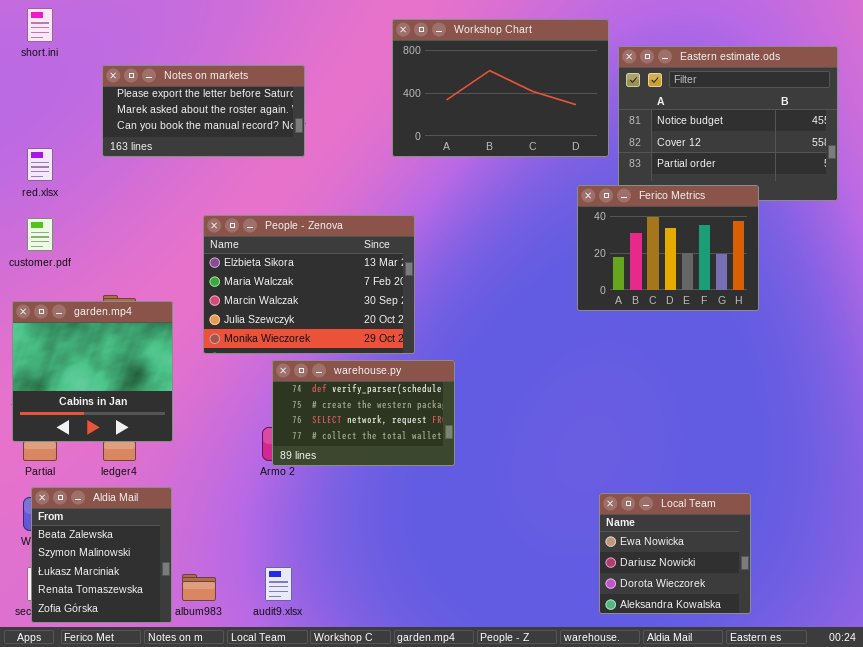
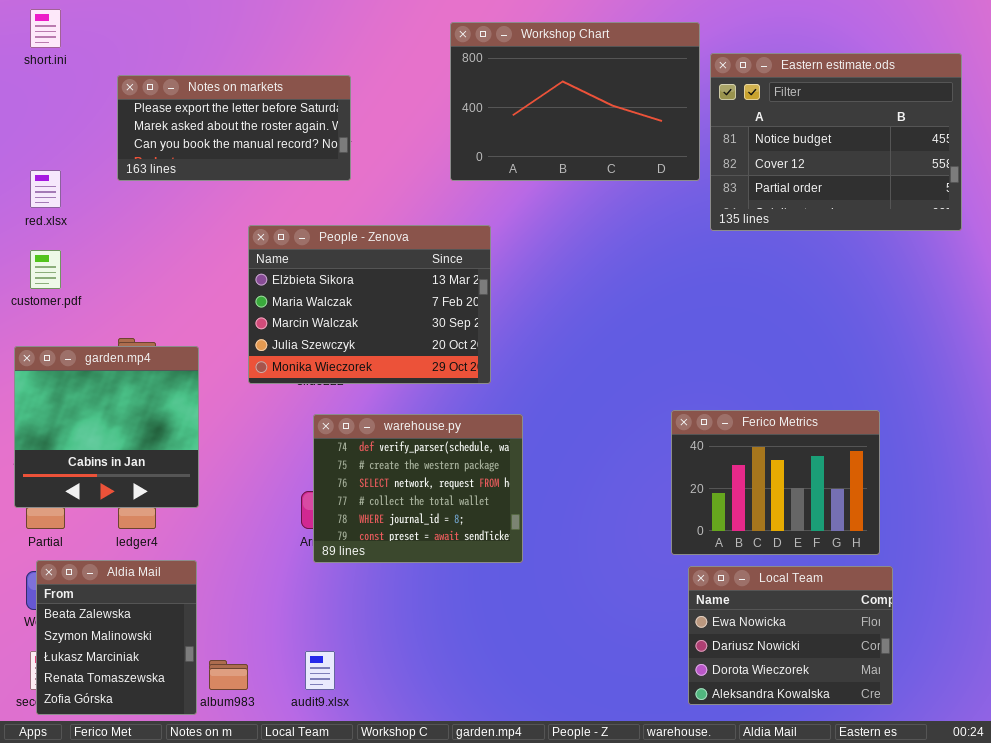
Ferico Metrics: [577,185,759,311] -> [671,410,880,555], moved
People - Zenova: [203,215,415,354] -> [248,225,491,384], moved
warehouse.py: [272,360,455,466] -> [313,414,523,563], resized
Local Team: [599,493,751,614] -> [688,566,893,705], resized

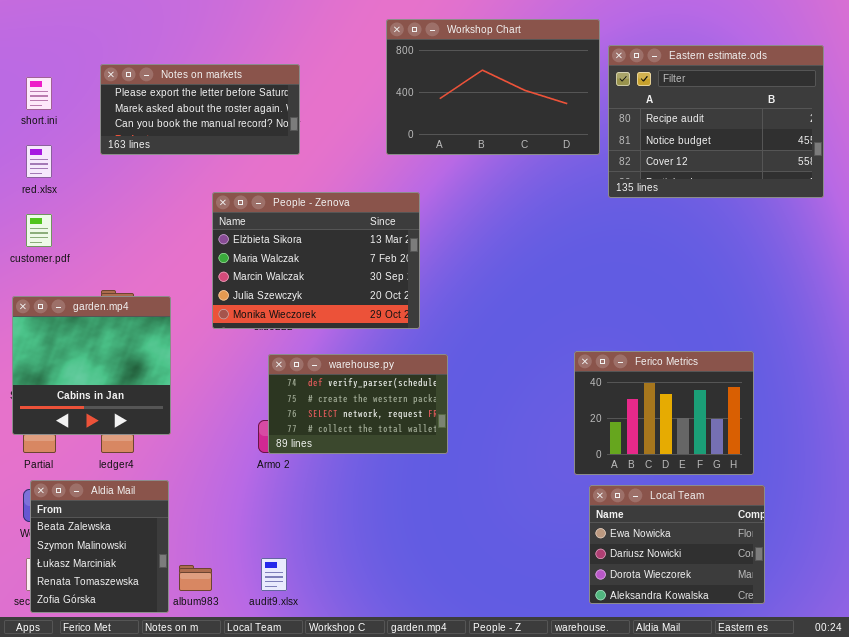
short.ini: [30,9,61,48] -> [26,77,52,110], moved
Eastern estimate.ods: [710,53,962,231] -> [608,45,824,198], scrolled up 1 row
warehouse.py: [313,414,523,563] -> [268,354,448,454], resized

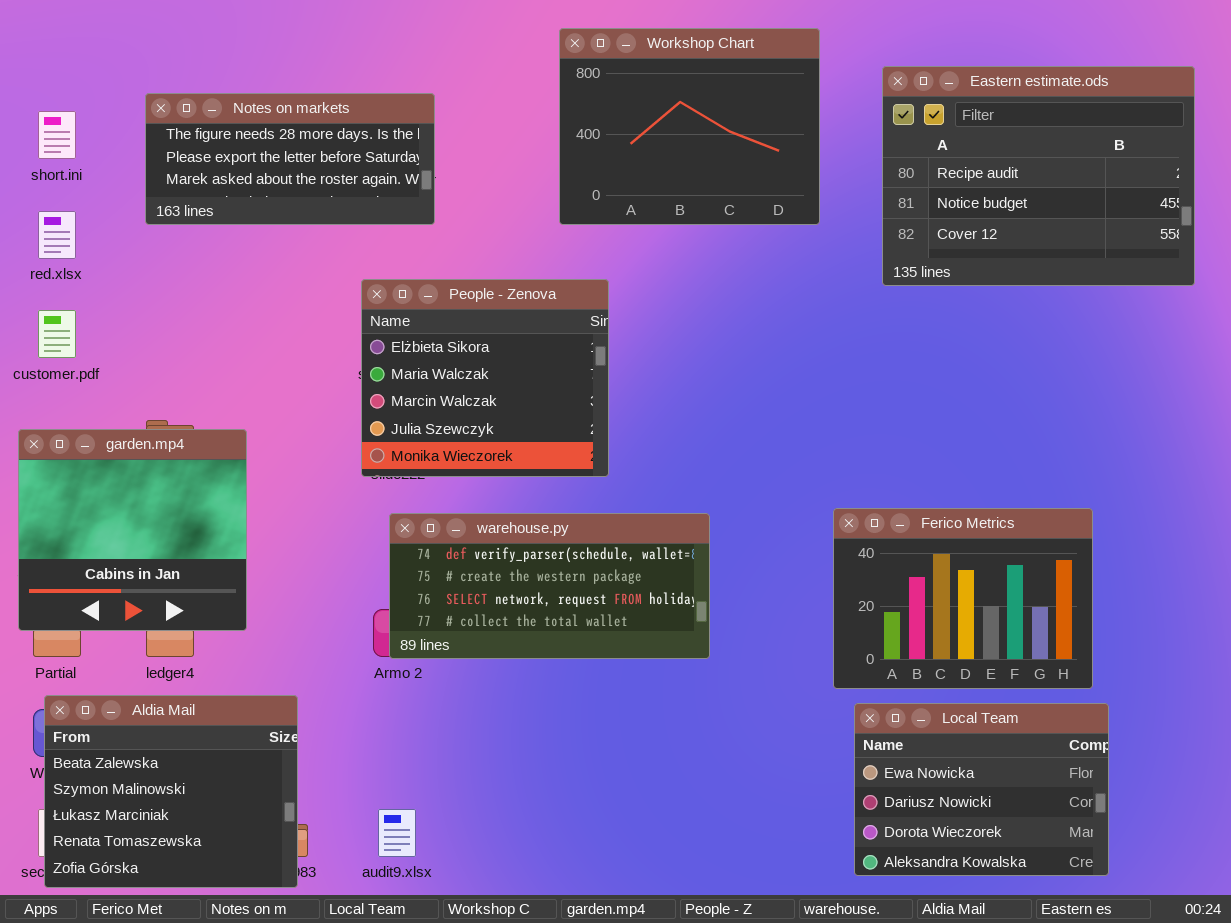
Workshop Chart: [386,19,600,155] -> [559,28,820,225], resized
Notes on markets: [100,64,300,155] -> [145,93,435,225], scrolled up 1 row
People - Zenova: [212,192,420,329] -> [361,279,609,477], resized
warehouse.py: [268,354,448,454] -> [389,513,710,659], resized
Aldia Mail: [30,480,169,613] -> [44,695,298,888], resized

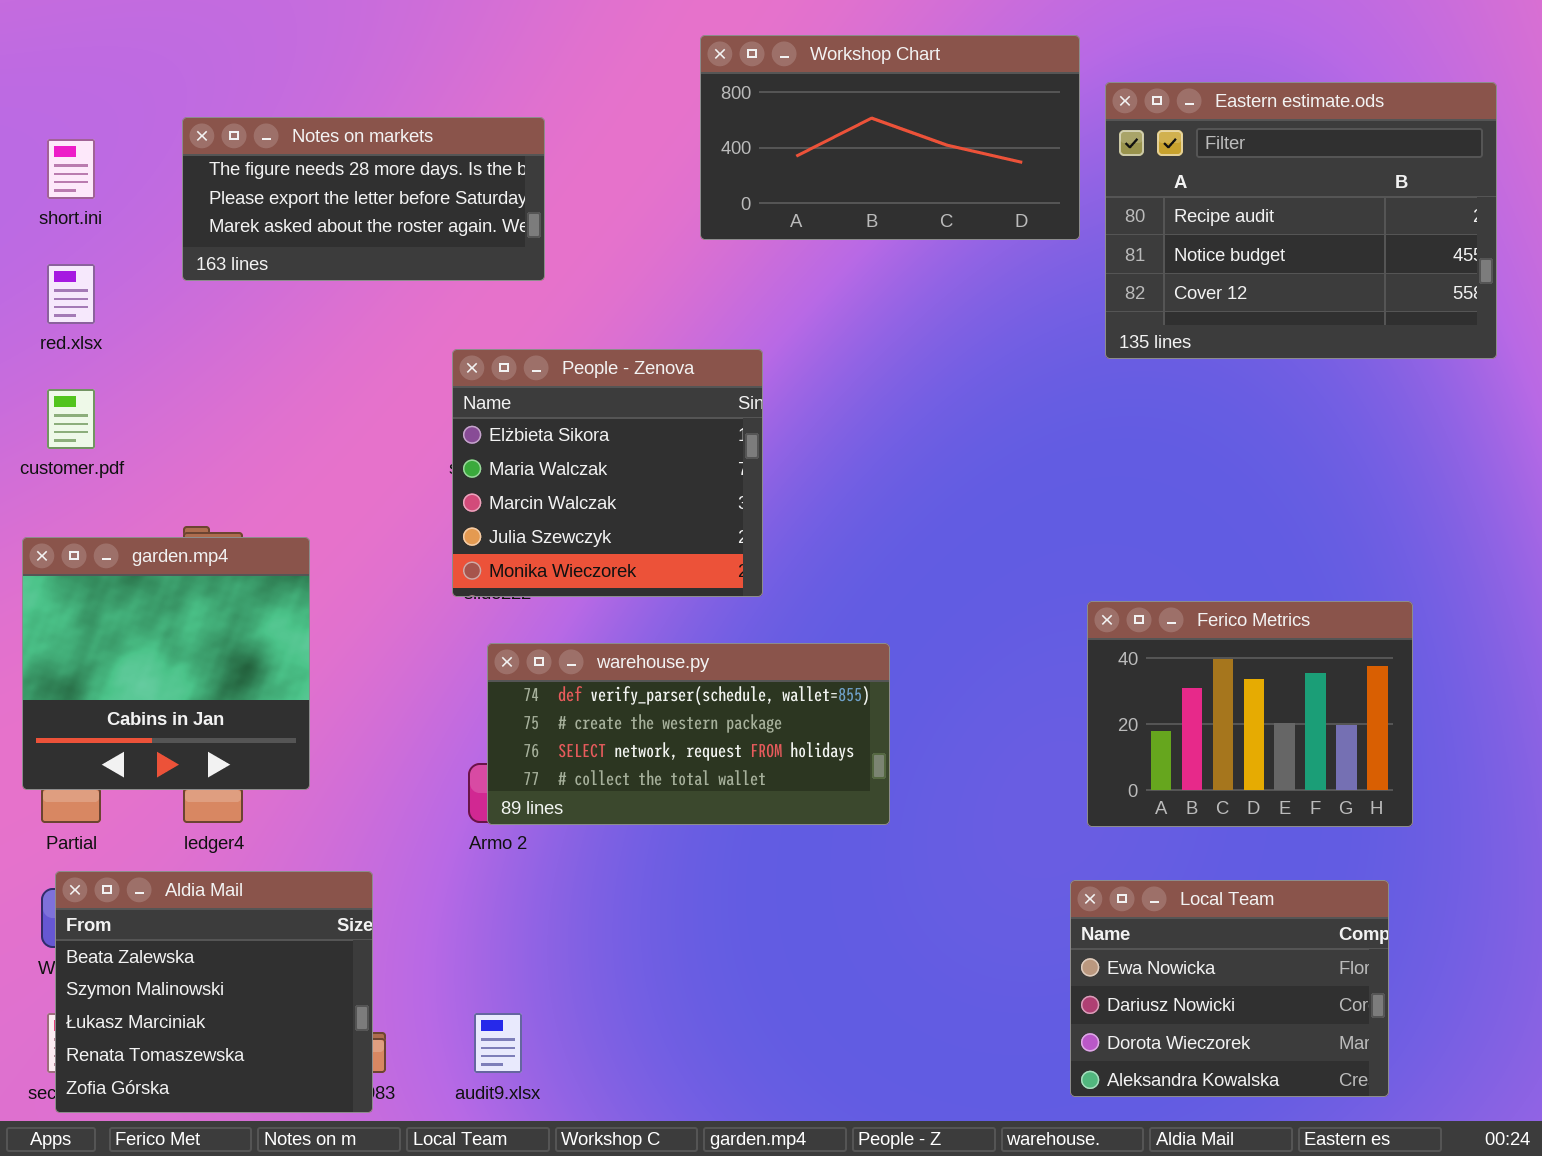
Workshop Chart: [559,28,820,225] -> [700,35,1080,240], resized
Ferico Metrics: [833,508,1093,689] -> [1087,601,1413,827], moved

